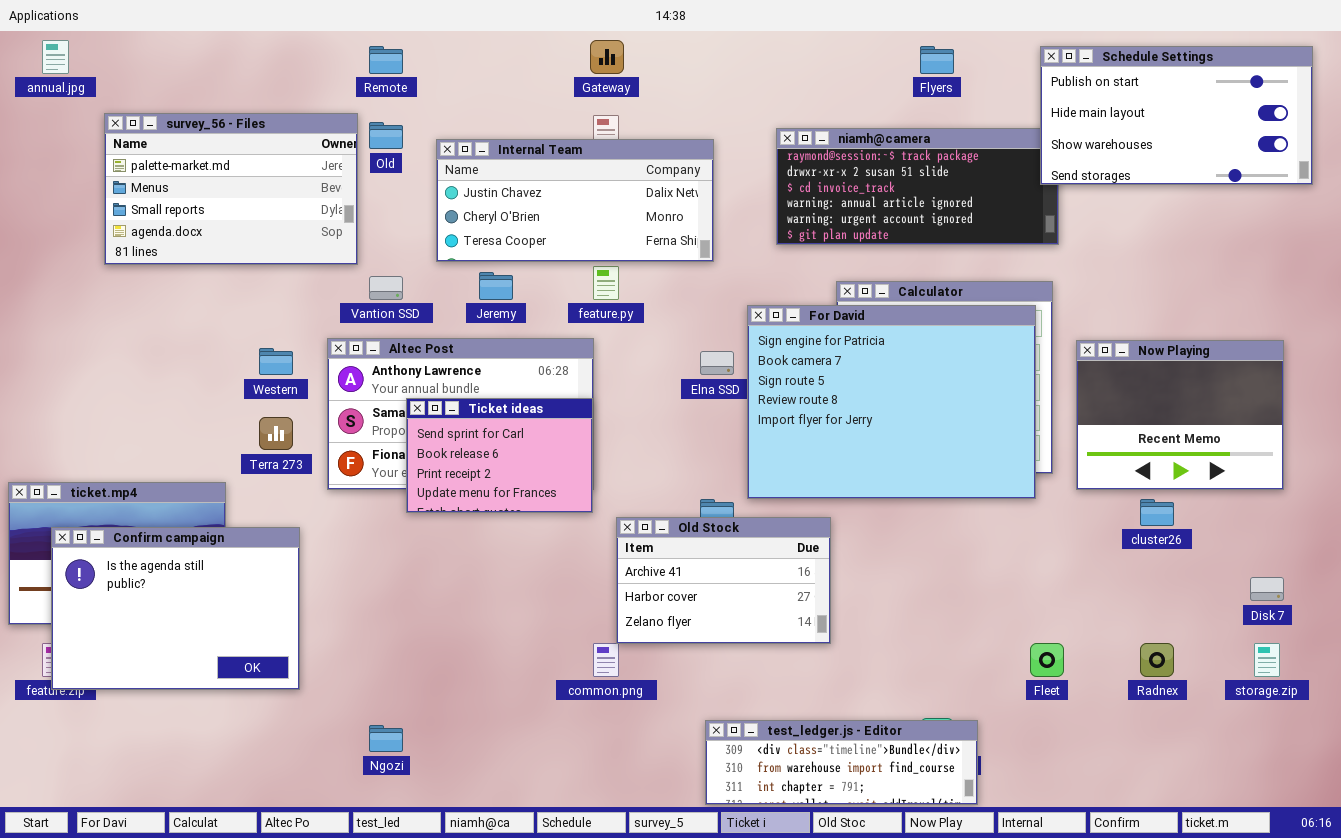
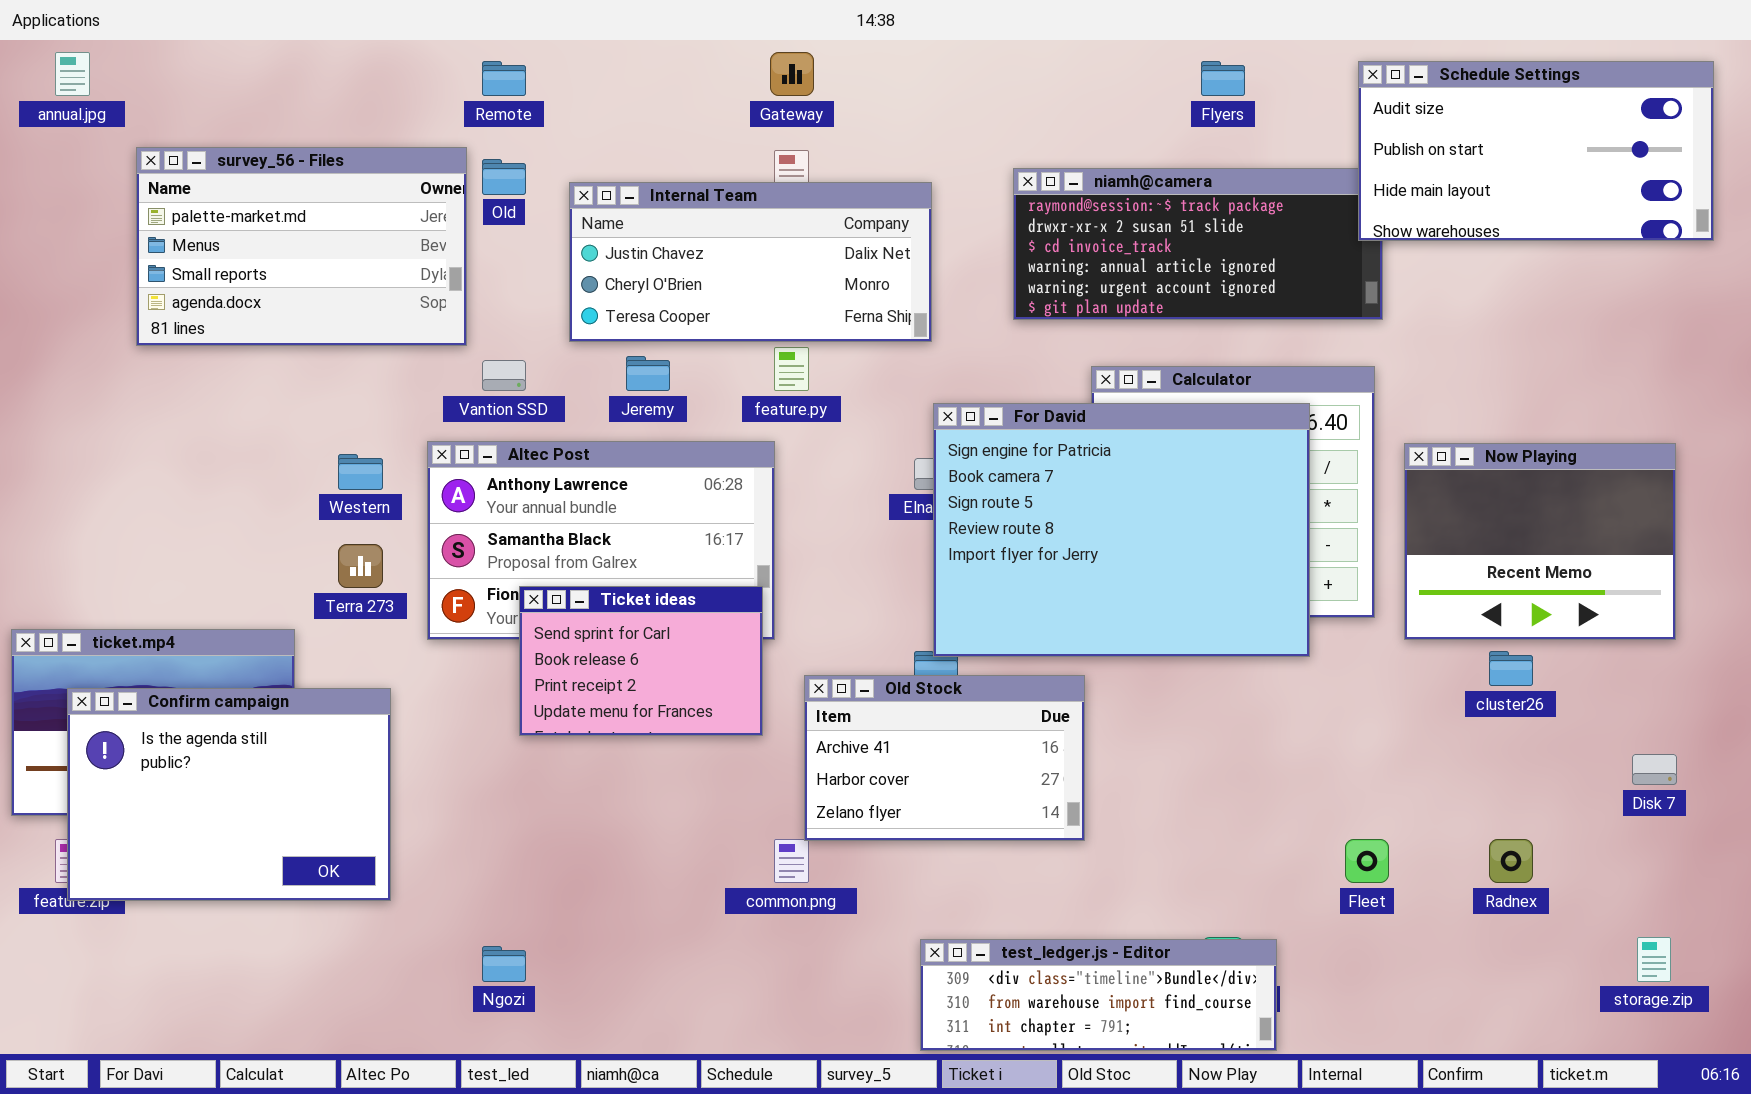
Schedule Settings: [1040,46,1313,185] -> [1358,61,1714,241], scrolled up 1 row
For David: [747,305,1036,499] -> [933,403,1310,657], moved
Ticket ideas: [406,398,593,513] -> [519,586,763,736], moved
storage.zip: [1254,643,1280,677] -> [1637,937,1671,982], moved

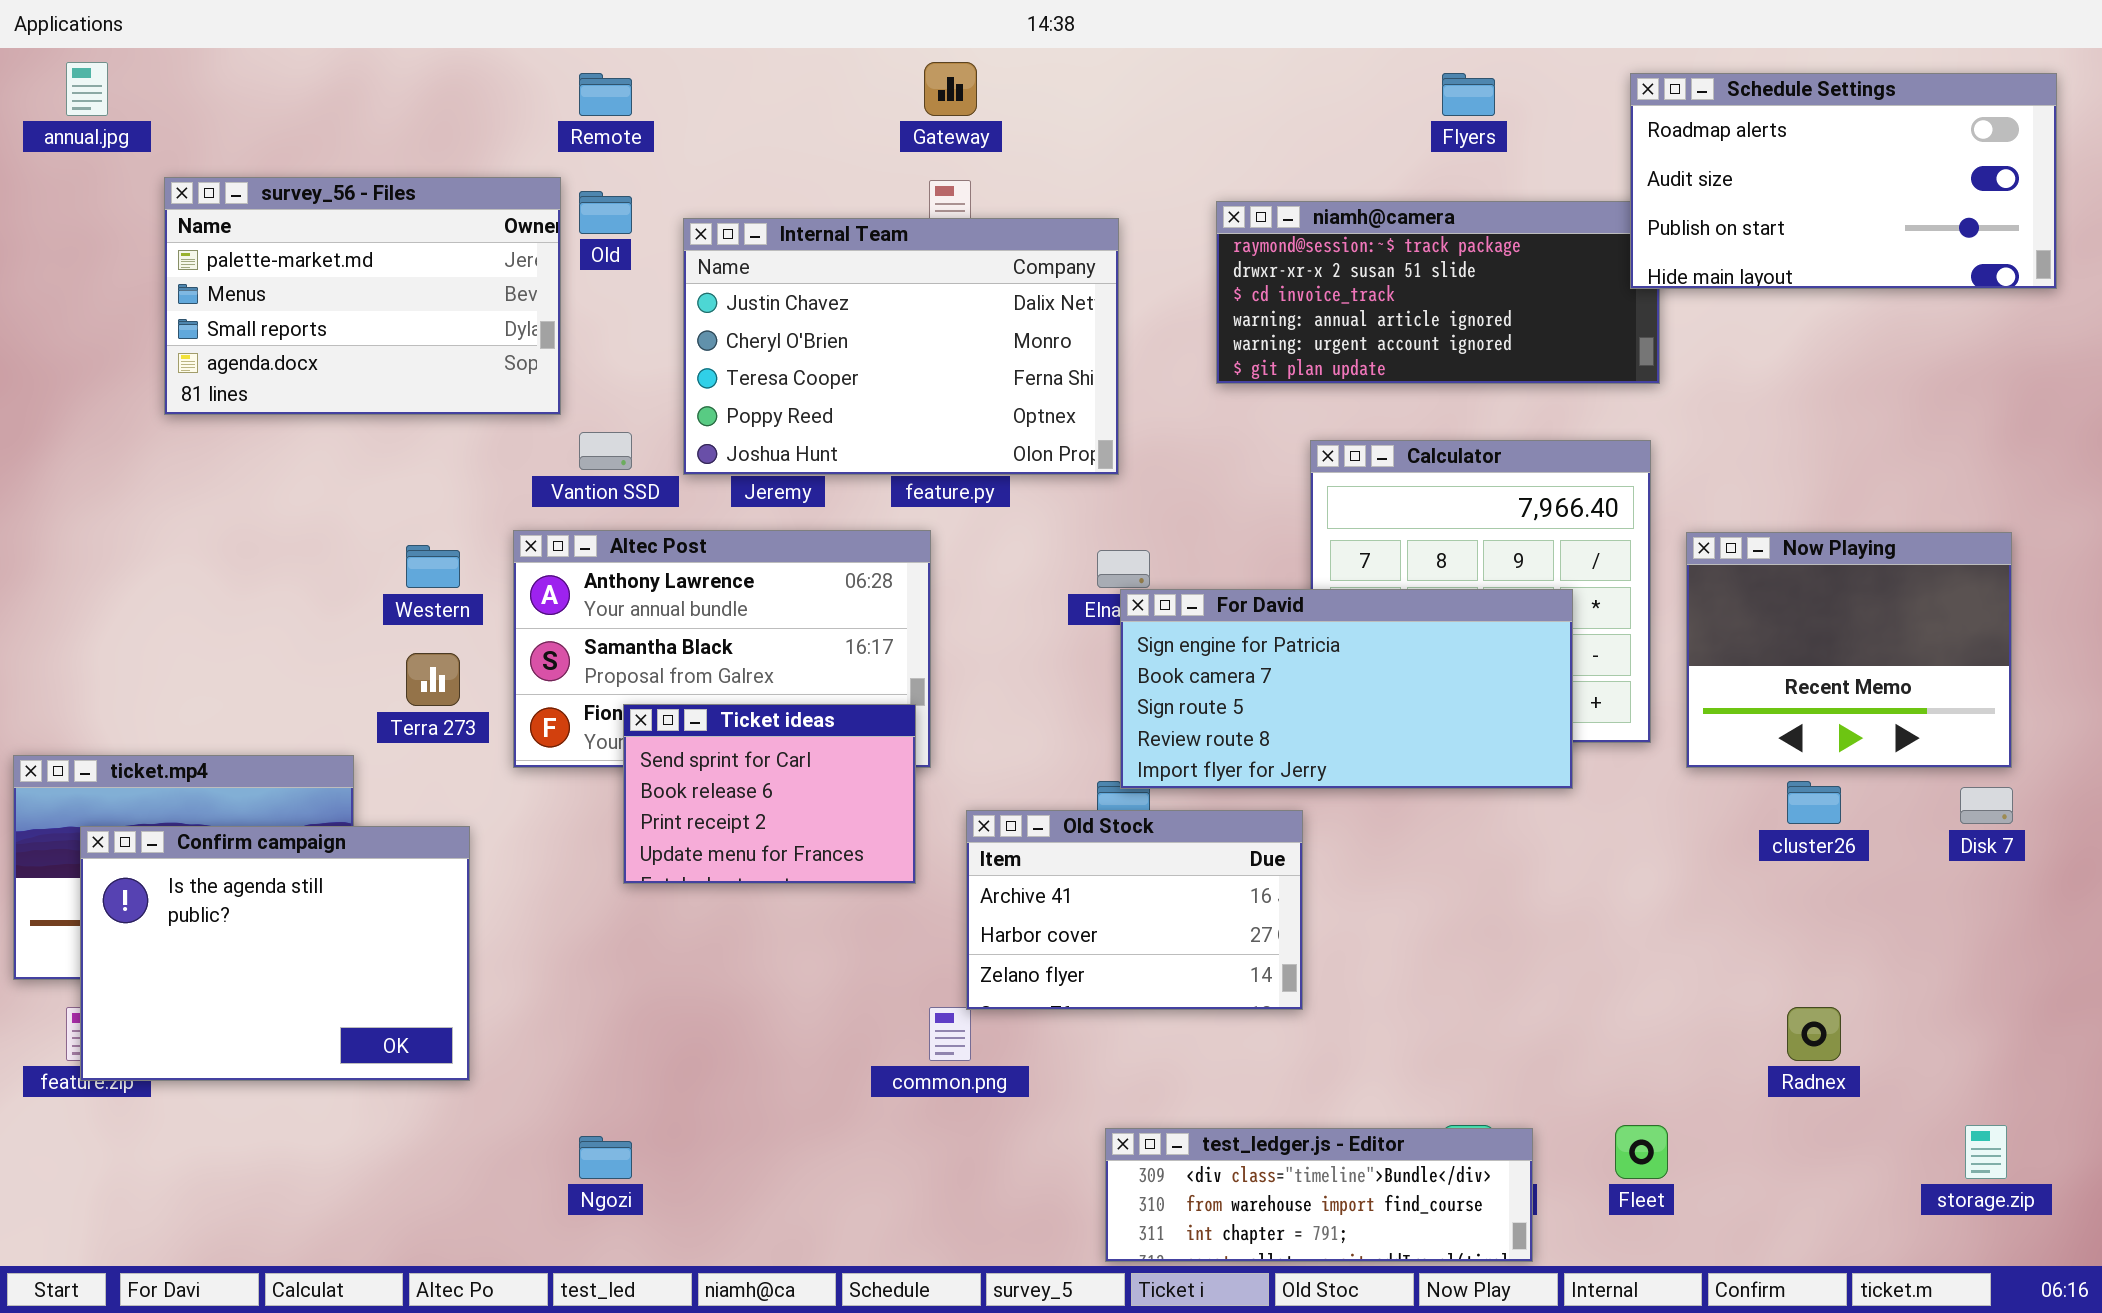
Schedule Settings: [1358,61,1714,241] -> [1630,73,2057,289], scrolled up 1 row
Internal Team: [569,182,932,342] -> [683,218,1119,475], resized
For David: [933,403,1310,657] -> [1120,589,1573,789], resized
Disk 7: [1632,754,1677,785] -> [1960,787,2013,824], moved
Fleet: [1345,839,1389,883] -> [1615,1125,1668,1179], moved

